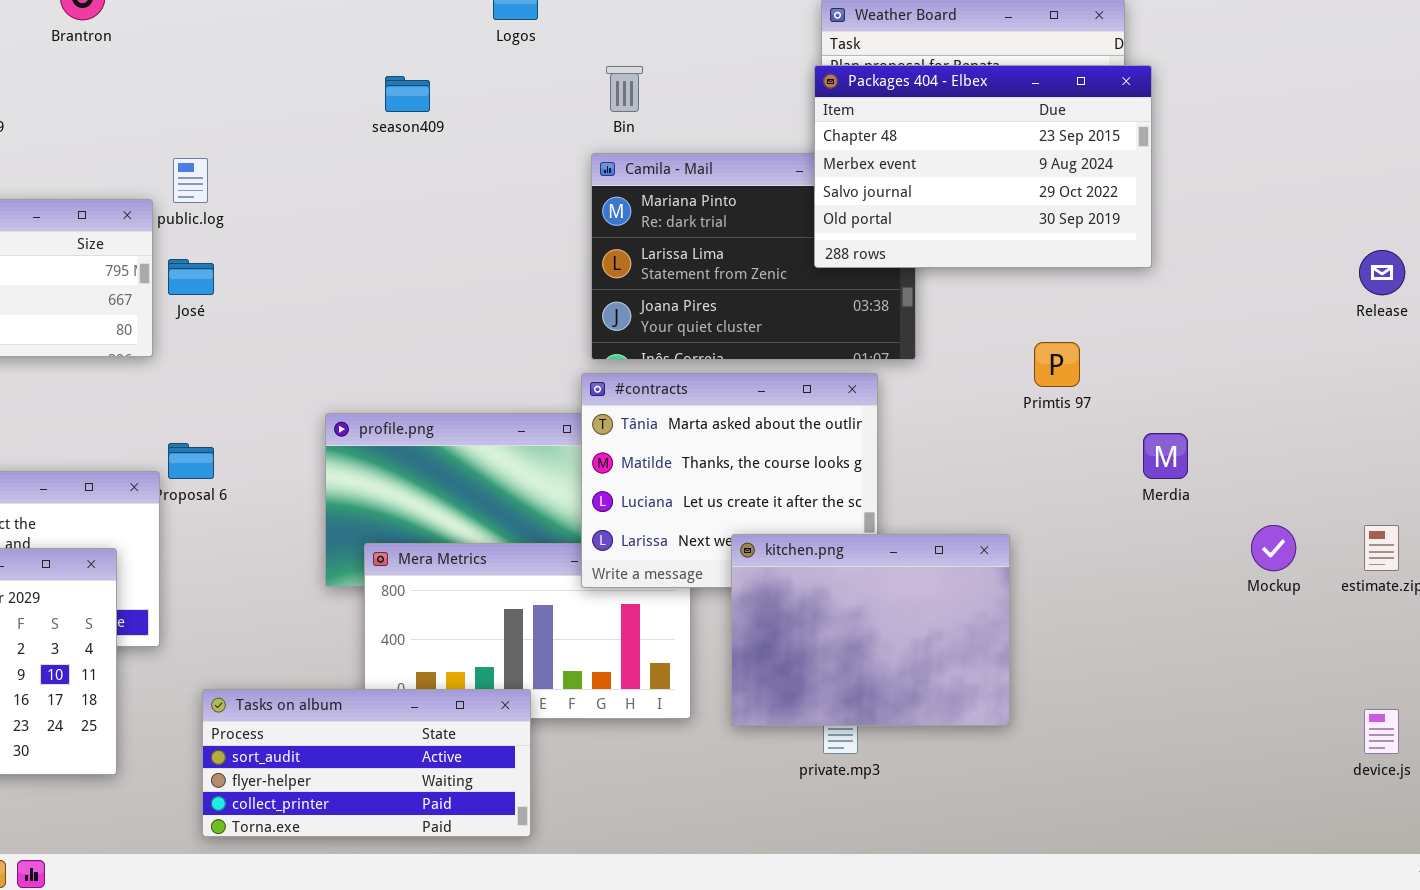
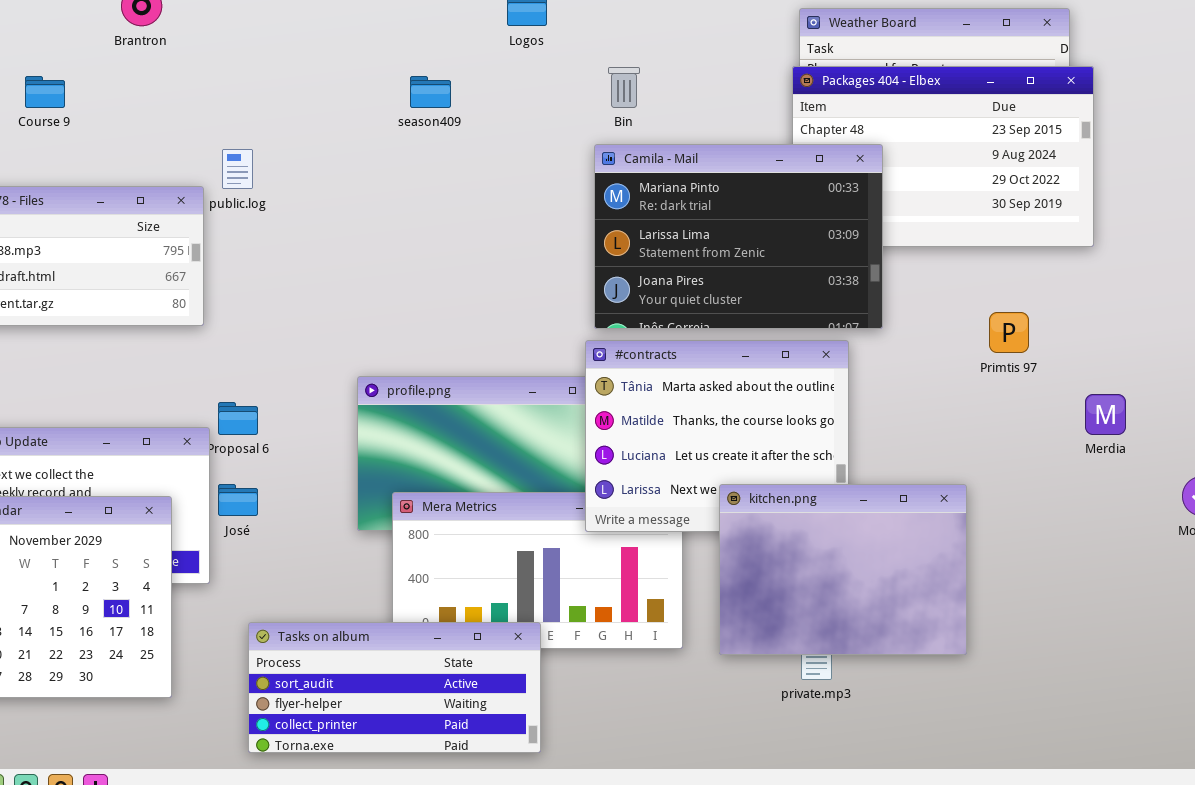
Camila - Mail: [591,153,916,360] -> [594,144,883,329], raised
José: [168,259,214,295] -> [218,484,258,516], moved

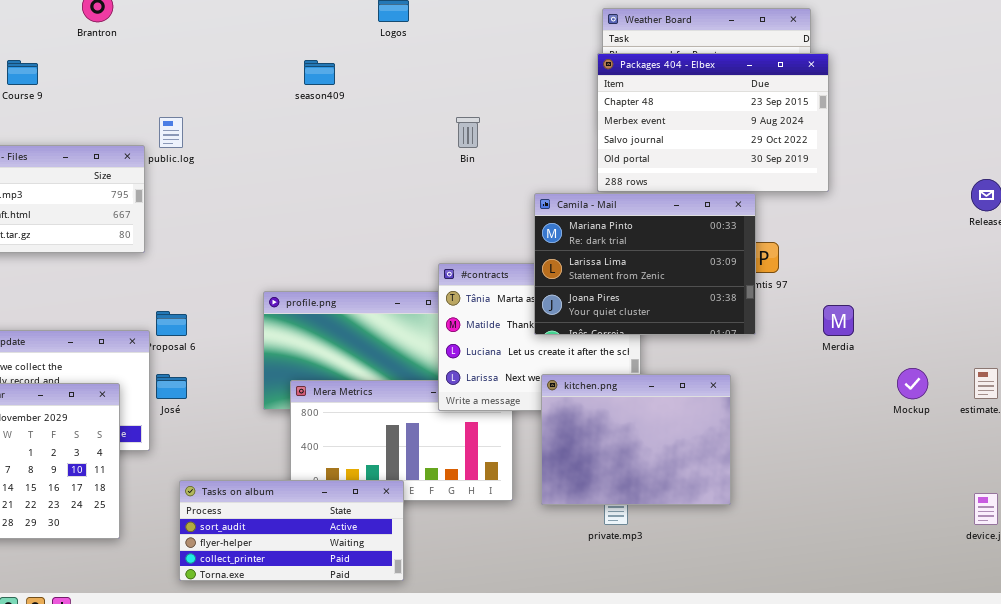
Bin: [608,67,640,108] -> [456,117,480,148], moved
Camila - Mail: [594,144,883,329] -> [534,193,756,335], moved

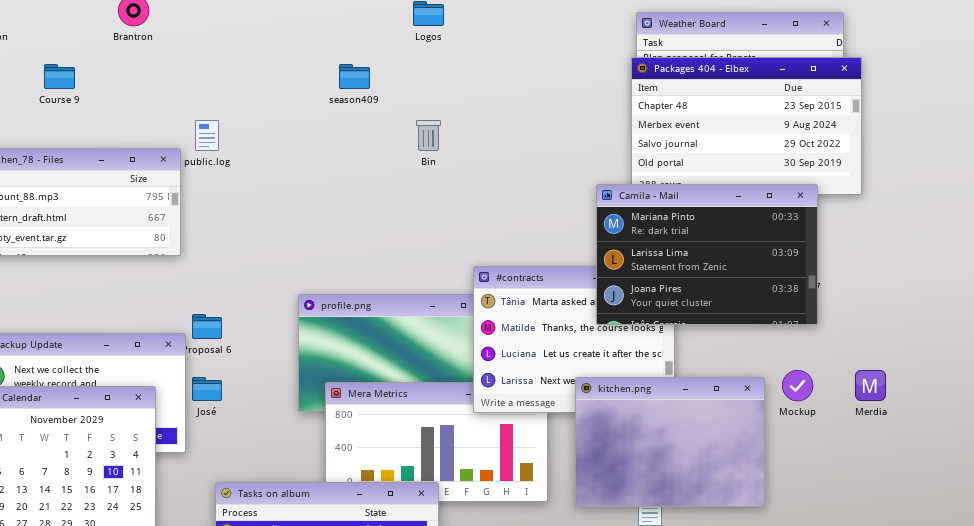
Bin: [456,117,480,148] -> [416,120,441,151], moved
Camila - Mail: [534,193,756,335] -> [596,184,818,325], moved
Merdia: [823,305,854,336] -> [855,370,886,401], moved
Mockup: [897,368,928,399] -> [782,370,813,401], moved

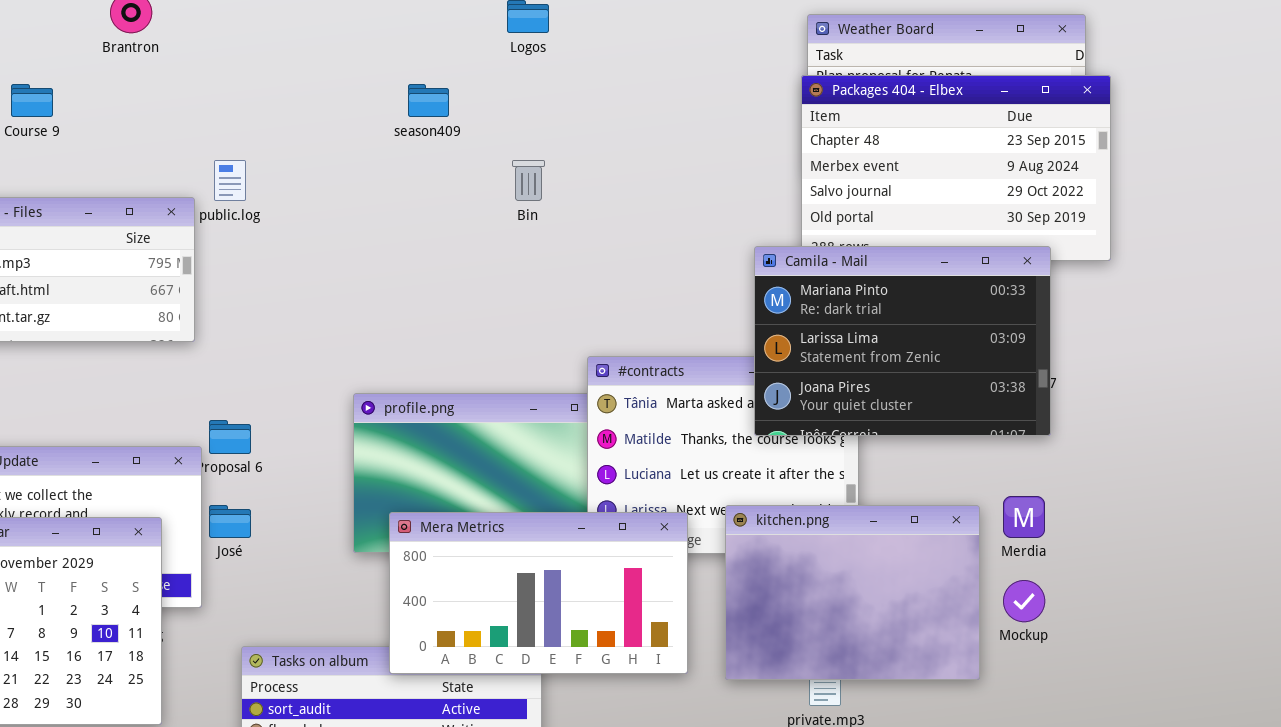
Mockup: [782,370,813,401] -> [1003,580,1045,622], moved
Merdia: [855,370,886,401] -> [1003,496,1045,538], moved
Mera Metrics: [325,382,548,502] -> [389,512,688,674], raised

